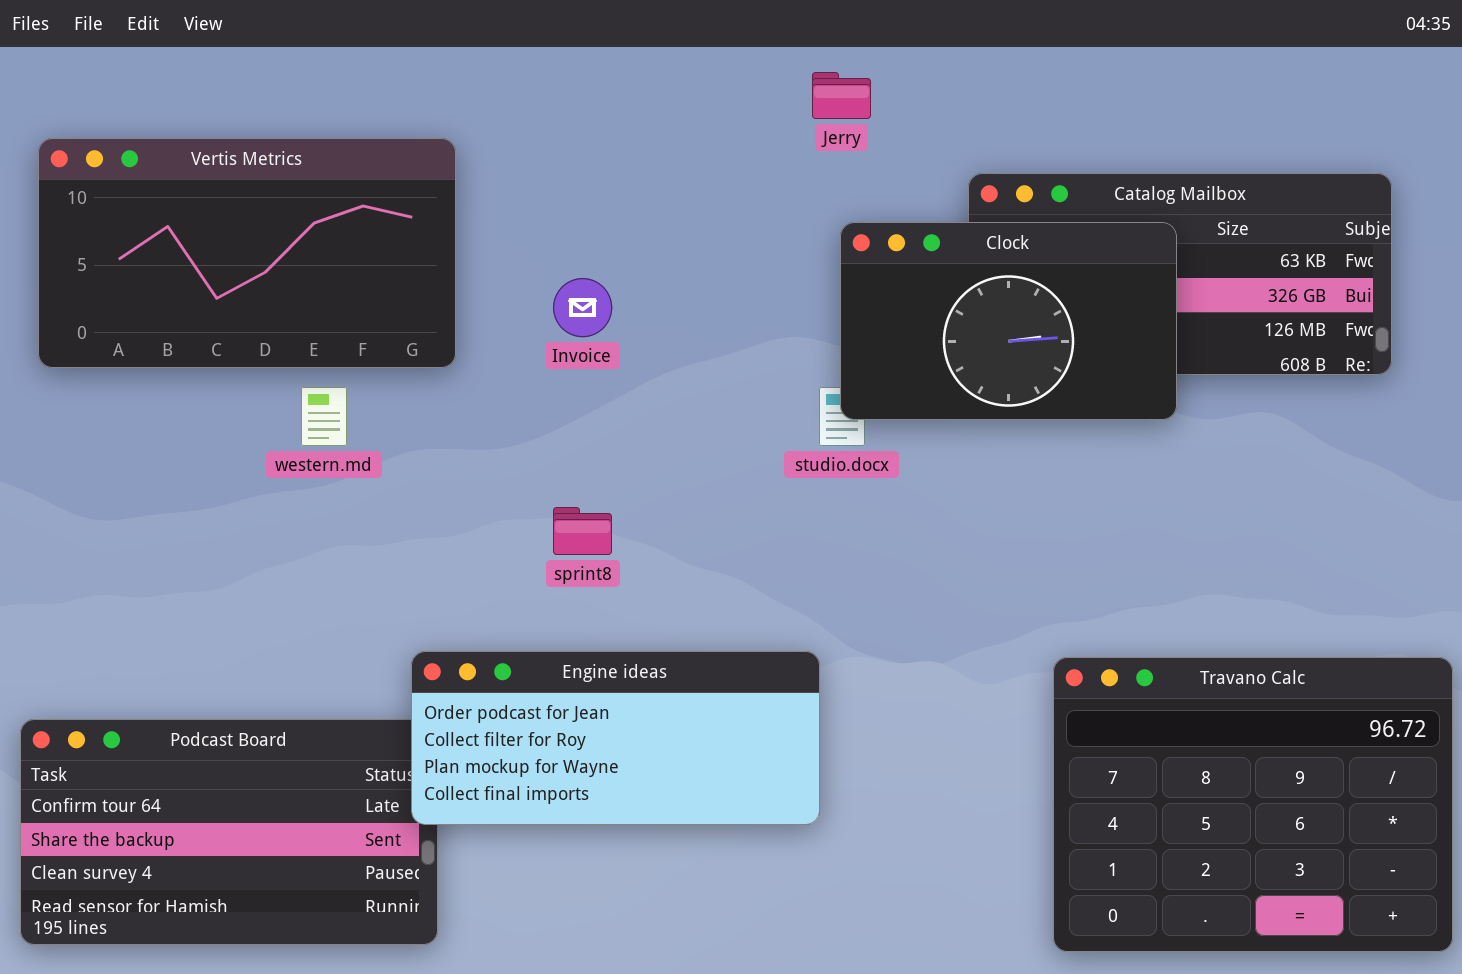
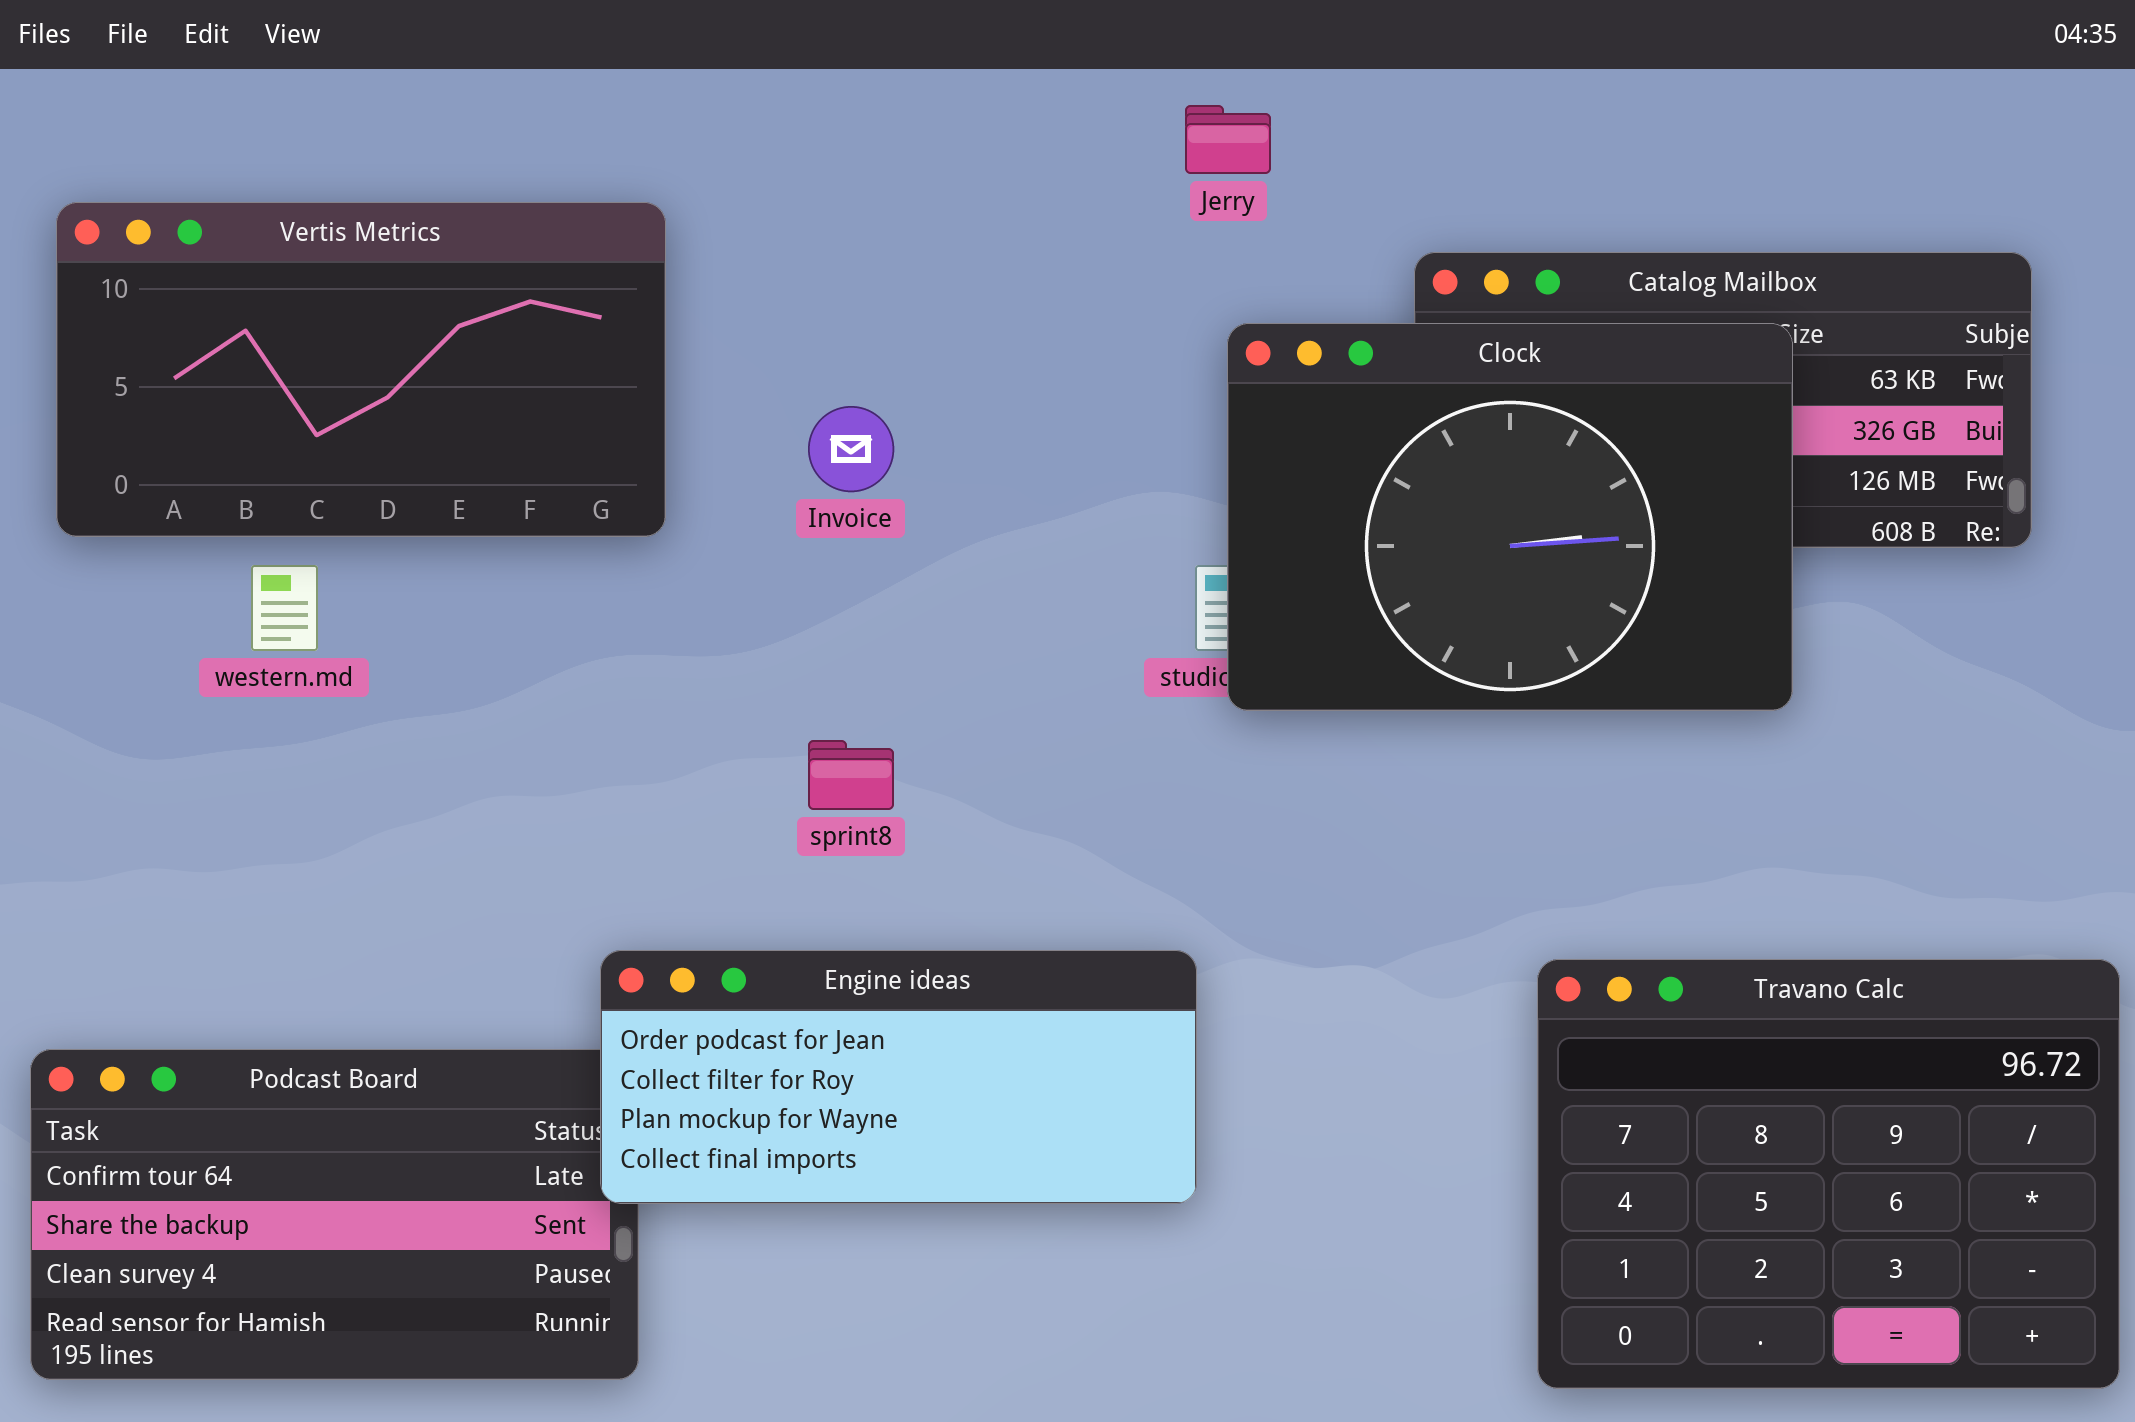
Clock: [840,222,1177,420] -> [1227,323,1793,711], resized
western.md: [301,387,347,446] -> [251,565,318,651], moved

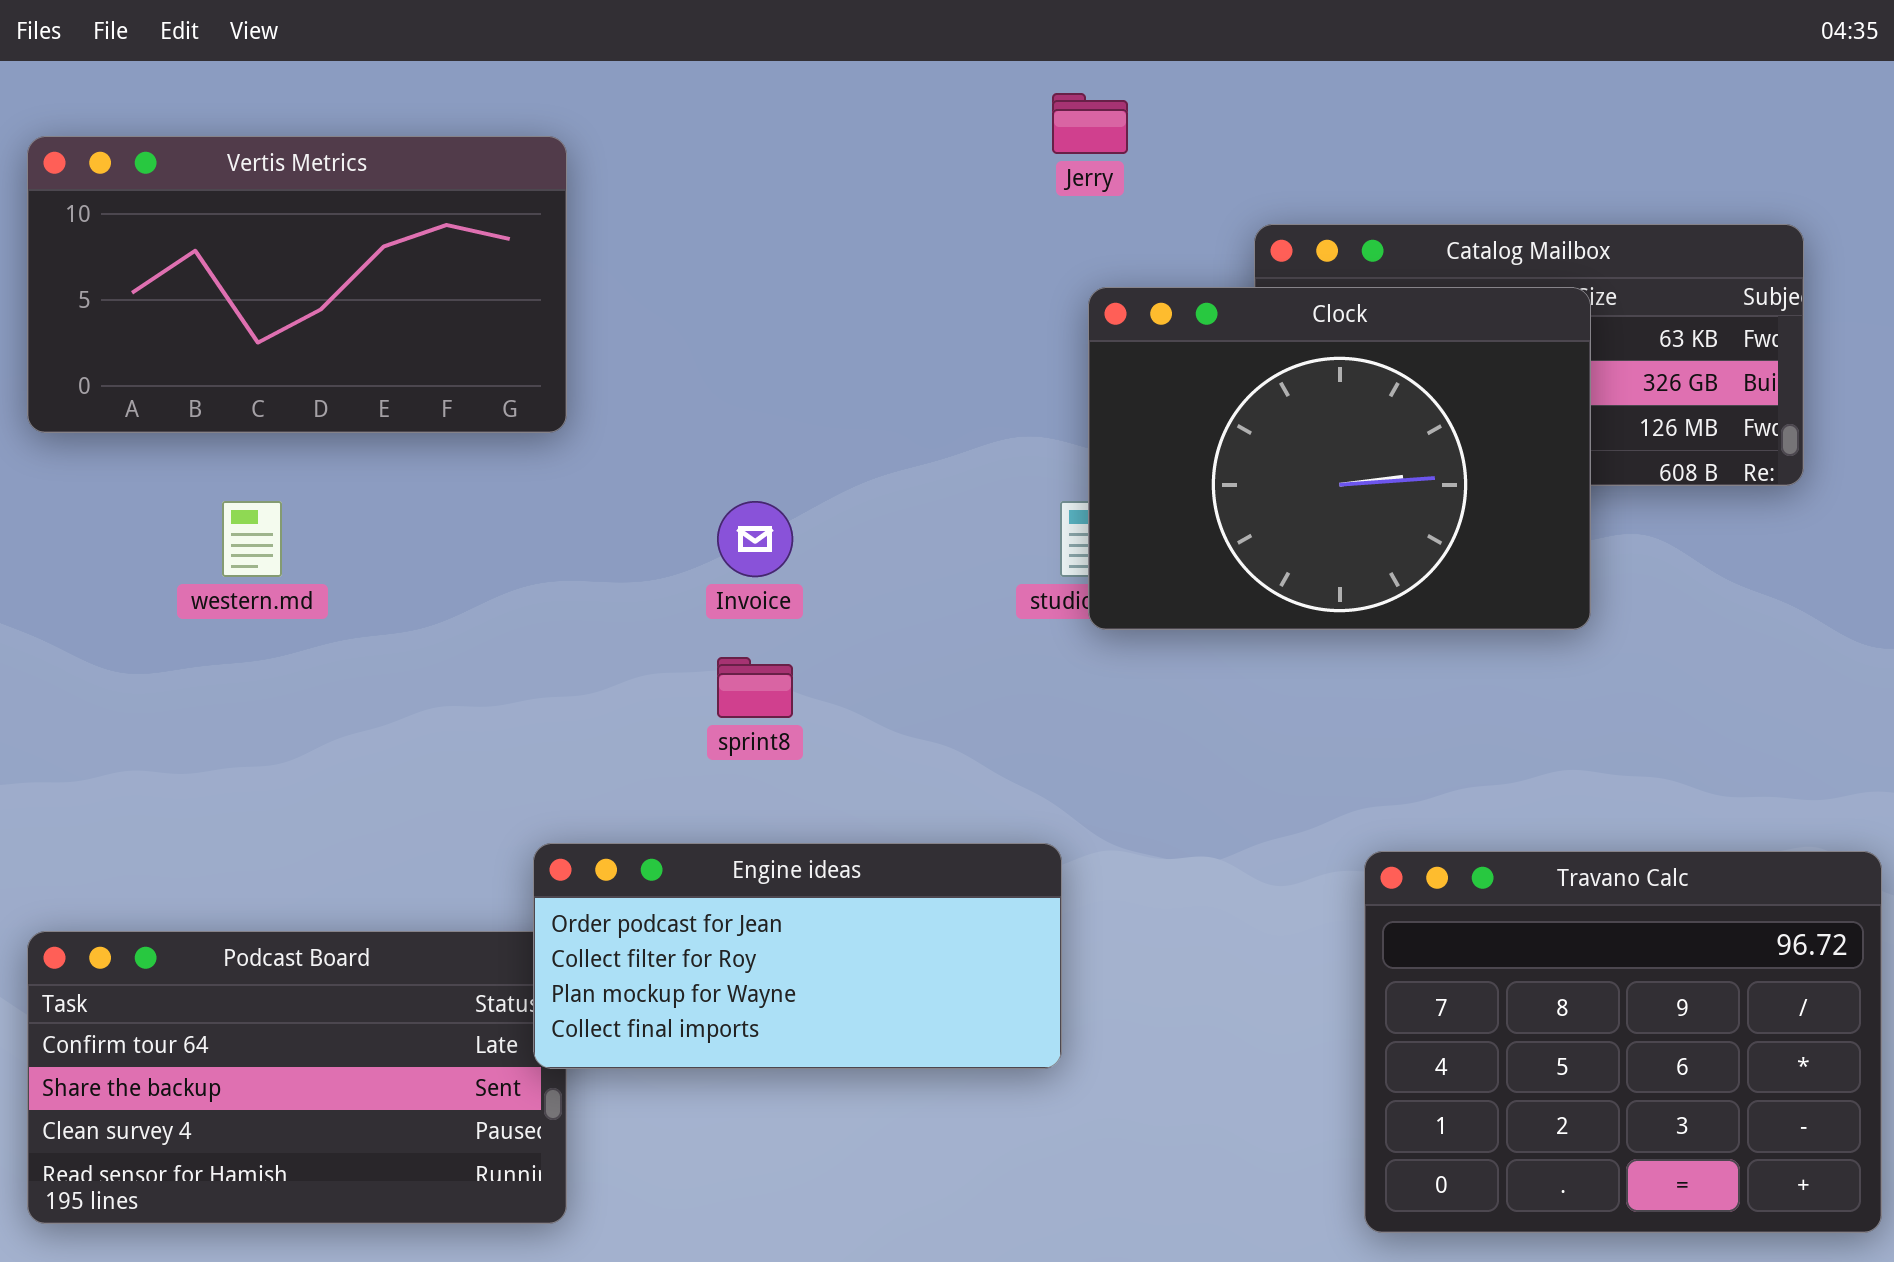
Vertis Metrics: [56,202,666,537] -> [27,136,567,433], moved
Invoice: [808,406,894,492] -> [717,501,793,577], moved

